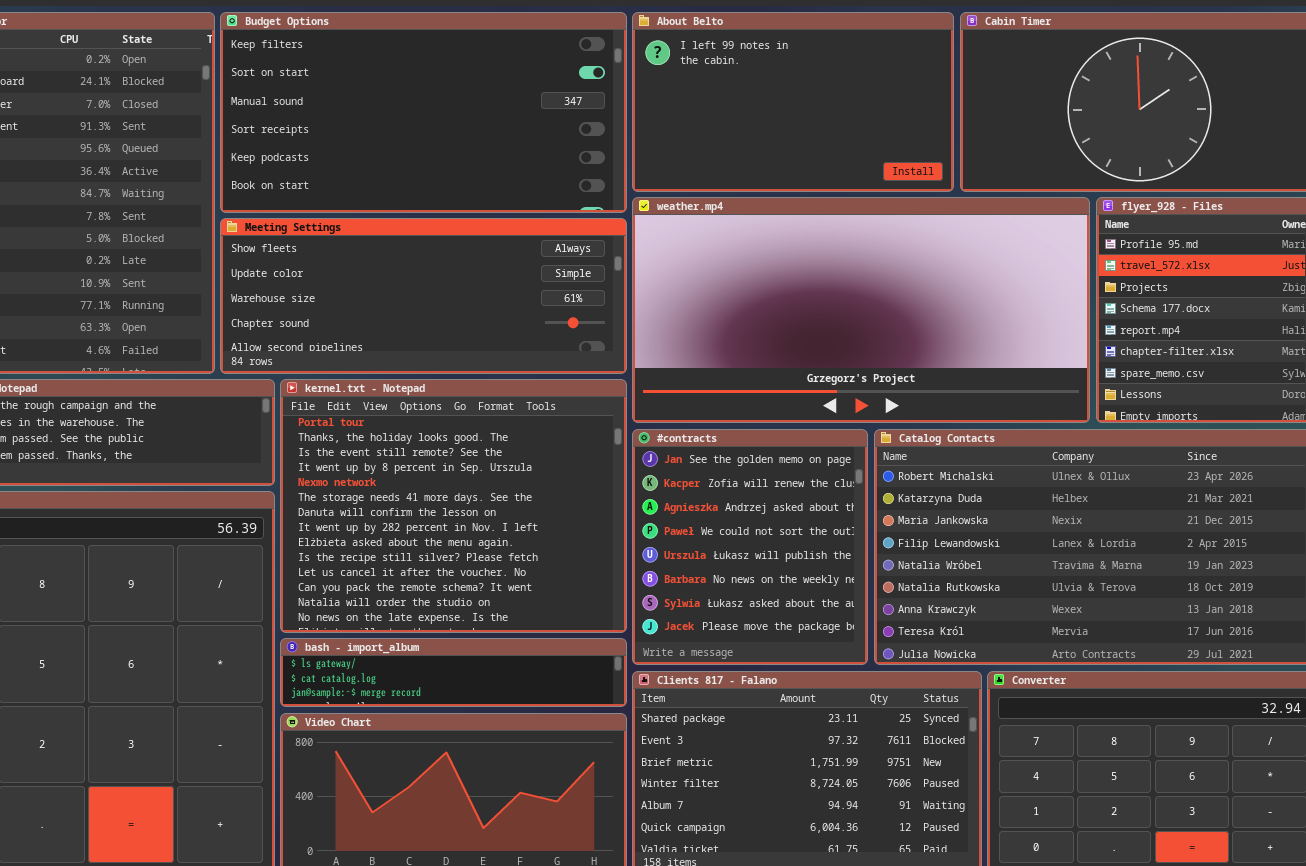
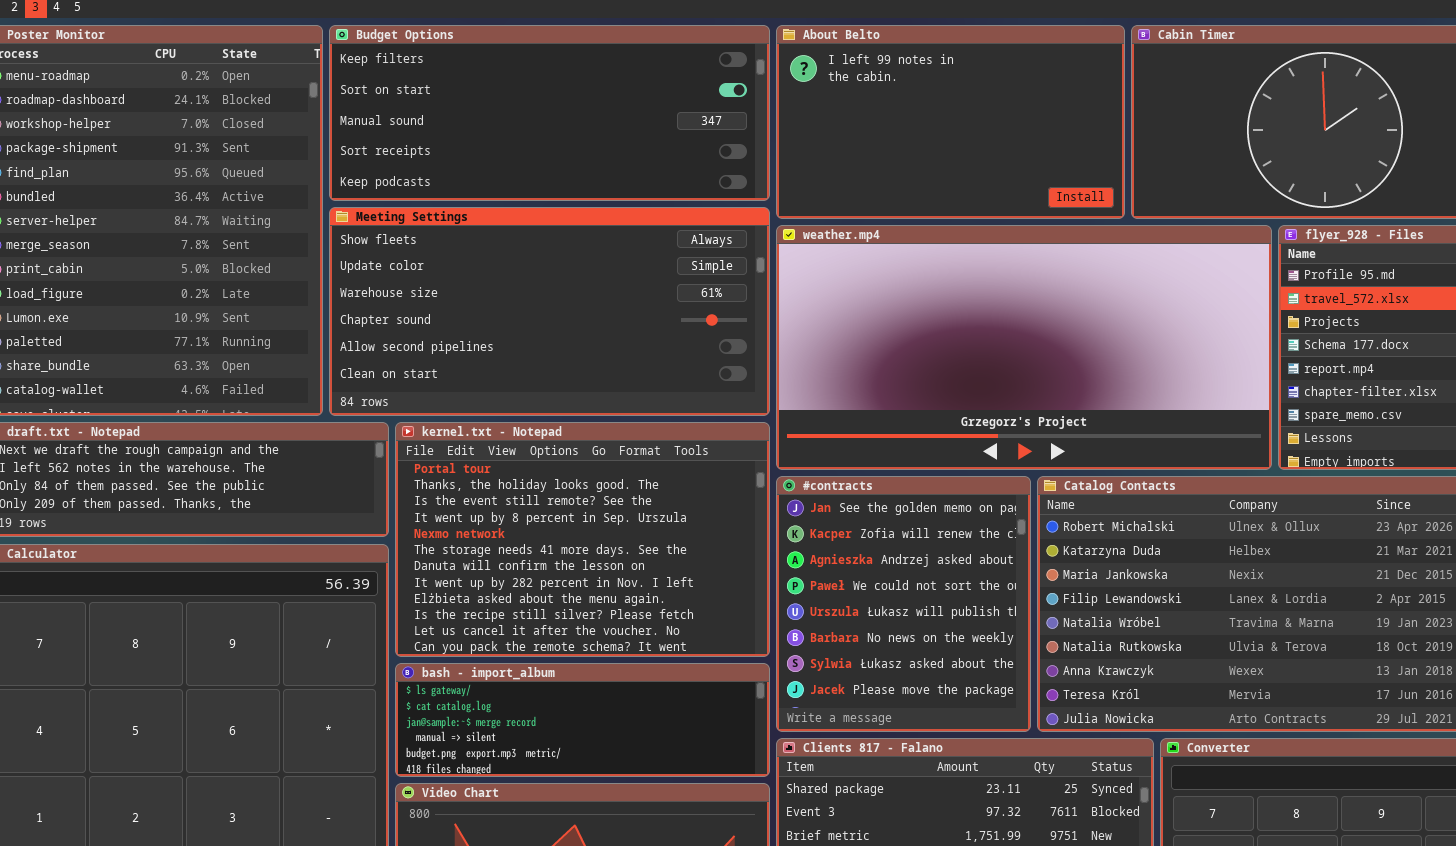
Budget Options: [220,12,627,213] -> [329,25,770,201], resized
Meeting Settings: [220,218,627,374] -> [329,207,770,416], resized
kernel.txt - Notepad: [280,379,627,633] -> [395,422,770,657], resized
bash - import_album: [280,638,627,707] -> [395,663,770,777], resized

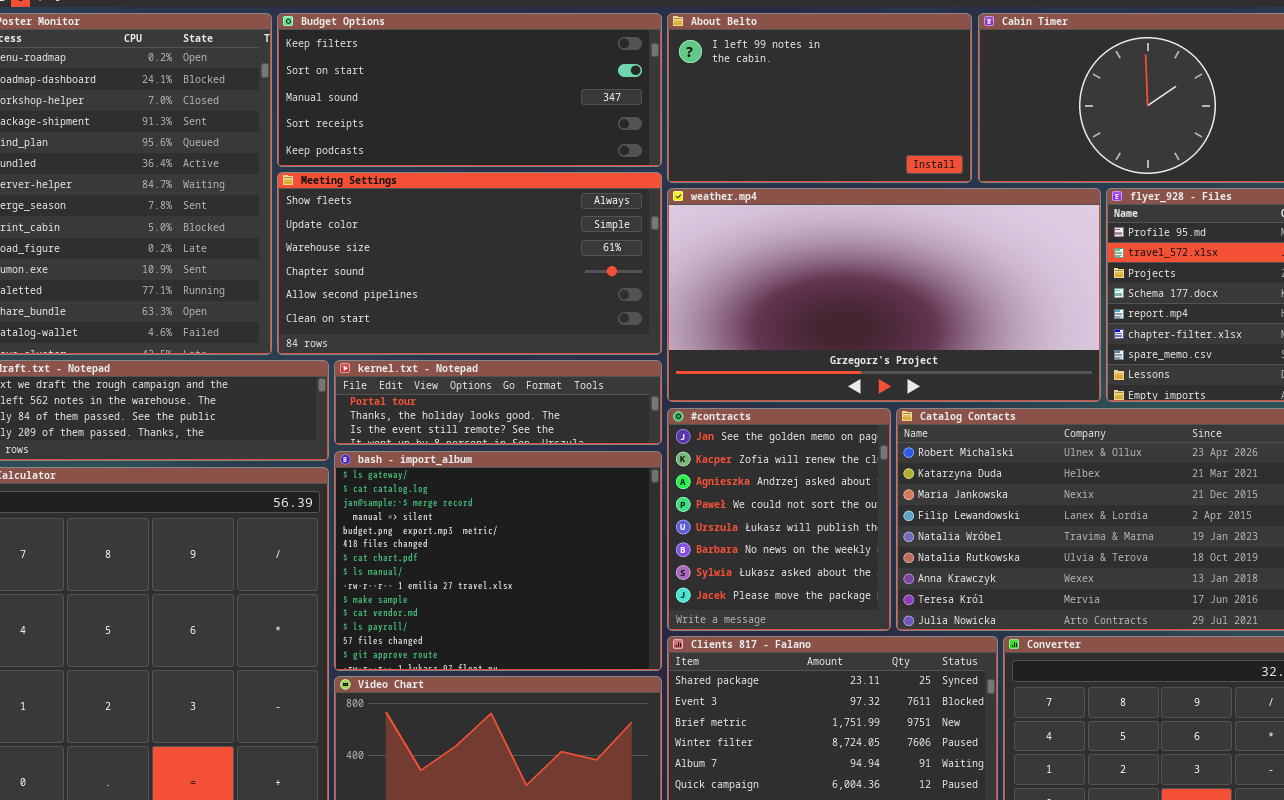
kernel.txt - Notepad: [395,422,770,657] -> [334,360,662,445], resized
bash - import_album: [395,663,770,777] -> [334,451,662,671], resized

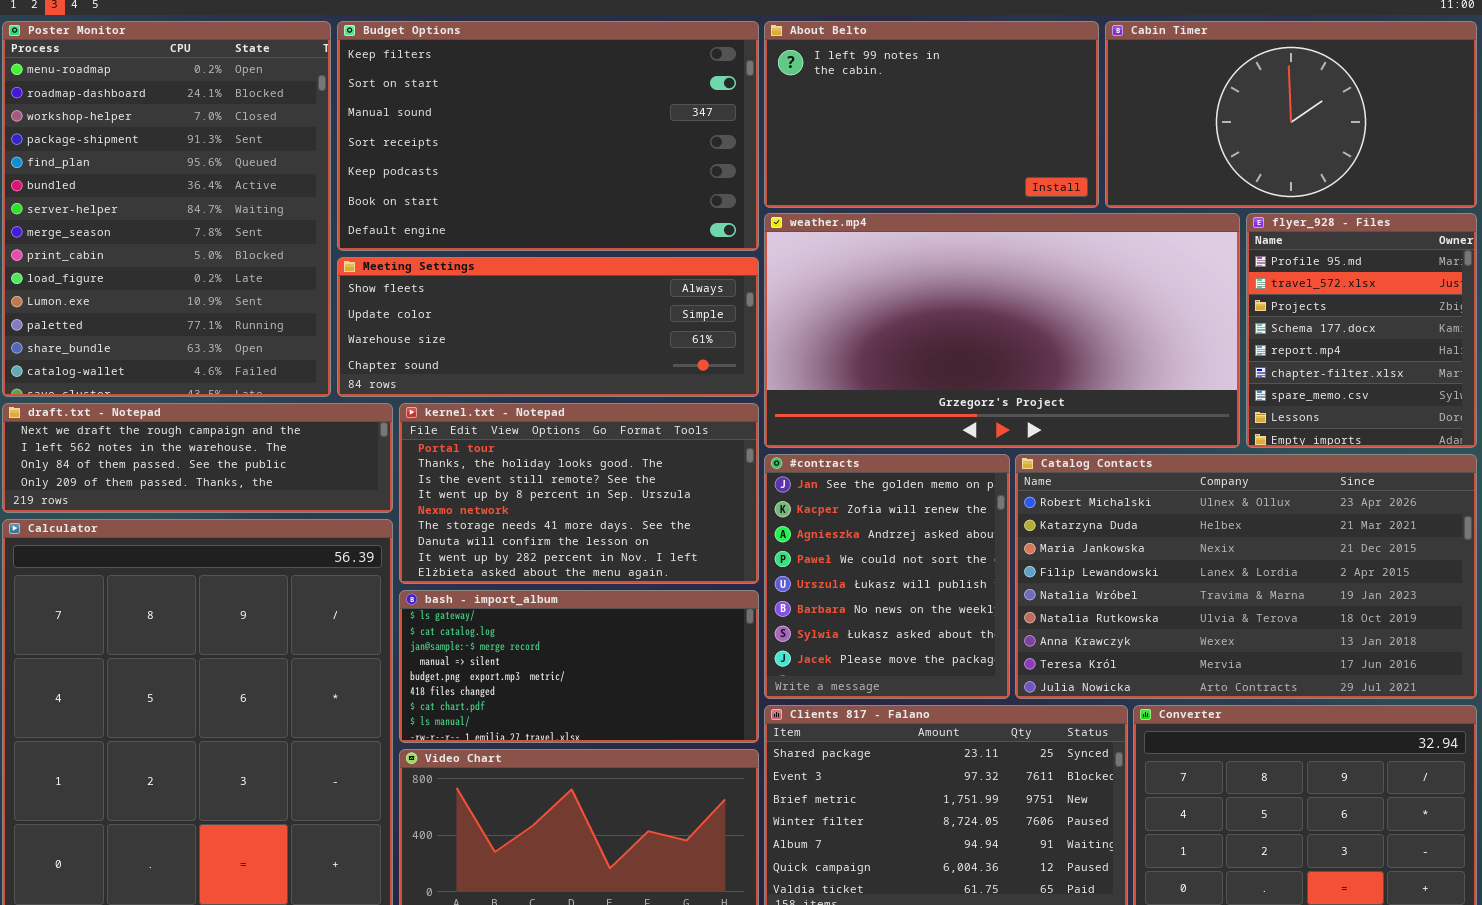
Budget Options: [277,13,662,167] -> [337,21,759,251], resized
Meeting Settings: [277,172,662,355] -> [337,257,759,397], resized
kernel.txt - Notepad: [334,360,662,445] -> [399,403,759,584], resized
bash - import_album: [334,451,662,671] -> [399,590,759,743], resized

